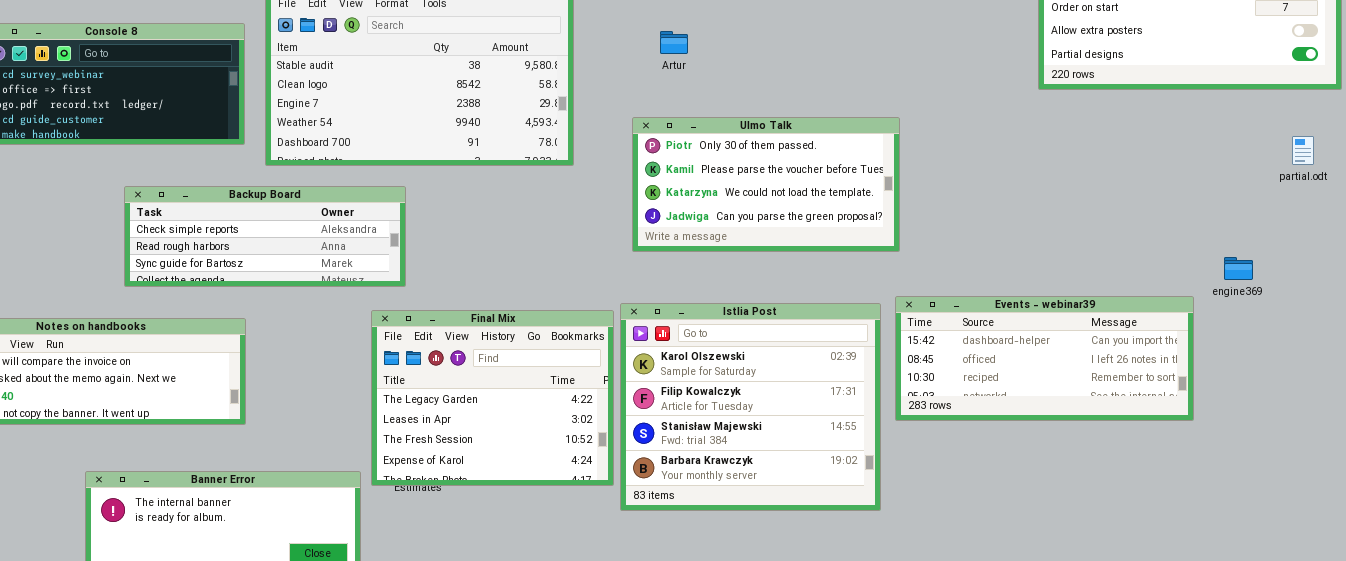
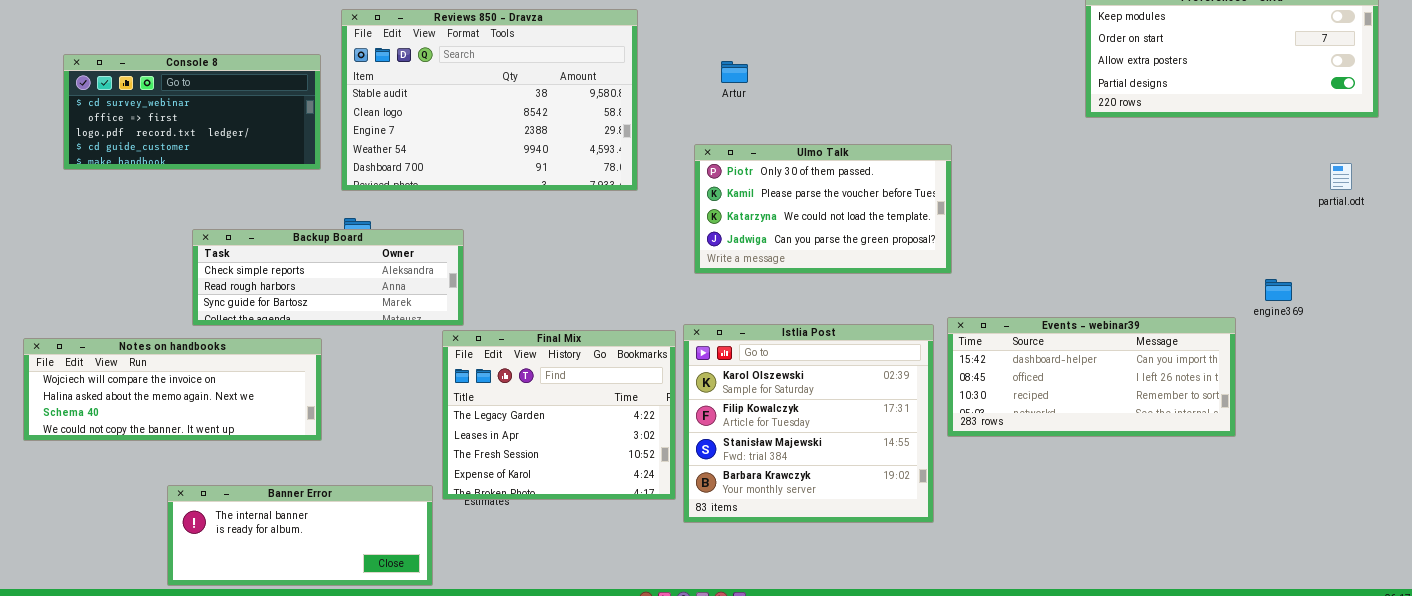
Backup Board: [124,186,406,287] -> [192,229,464,326], moved

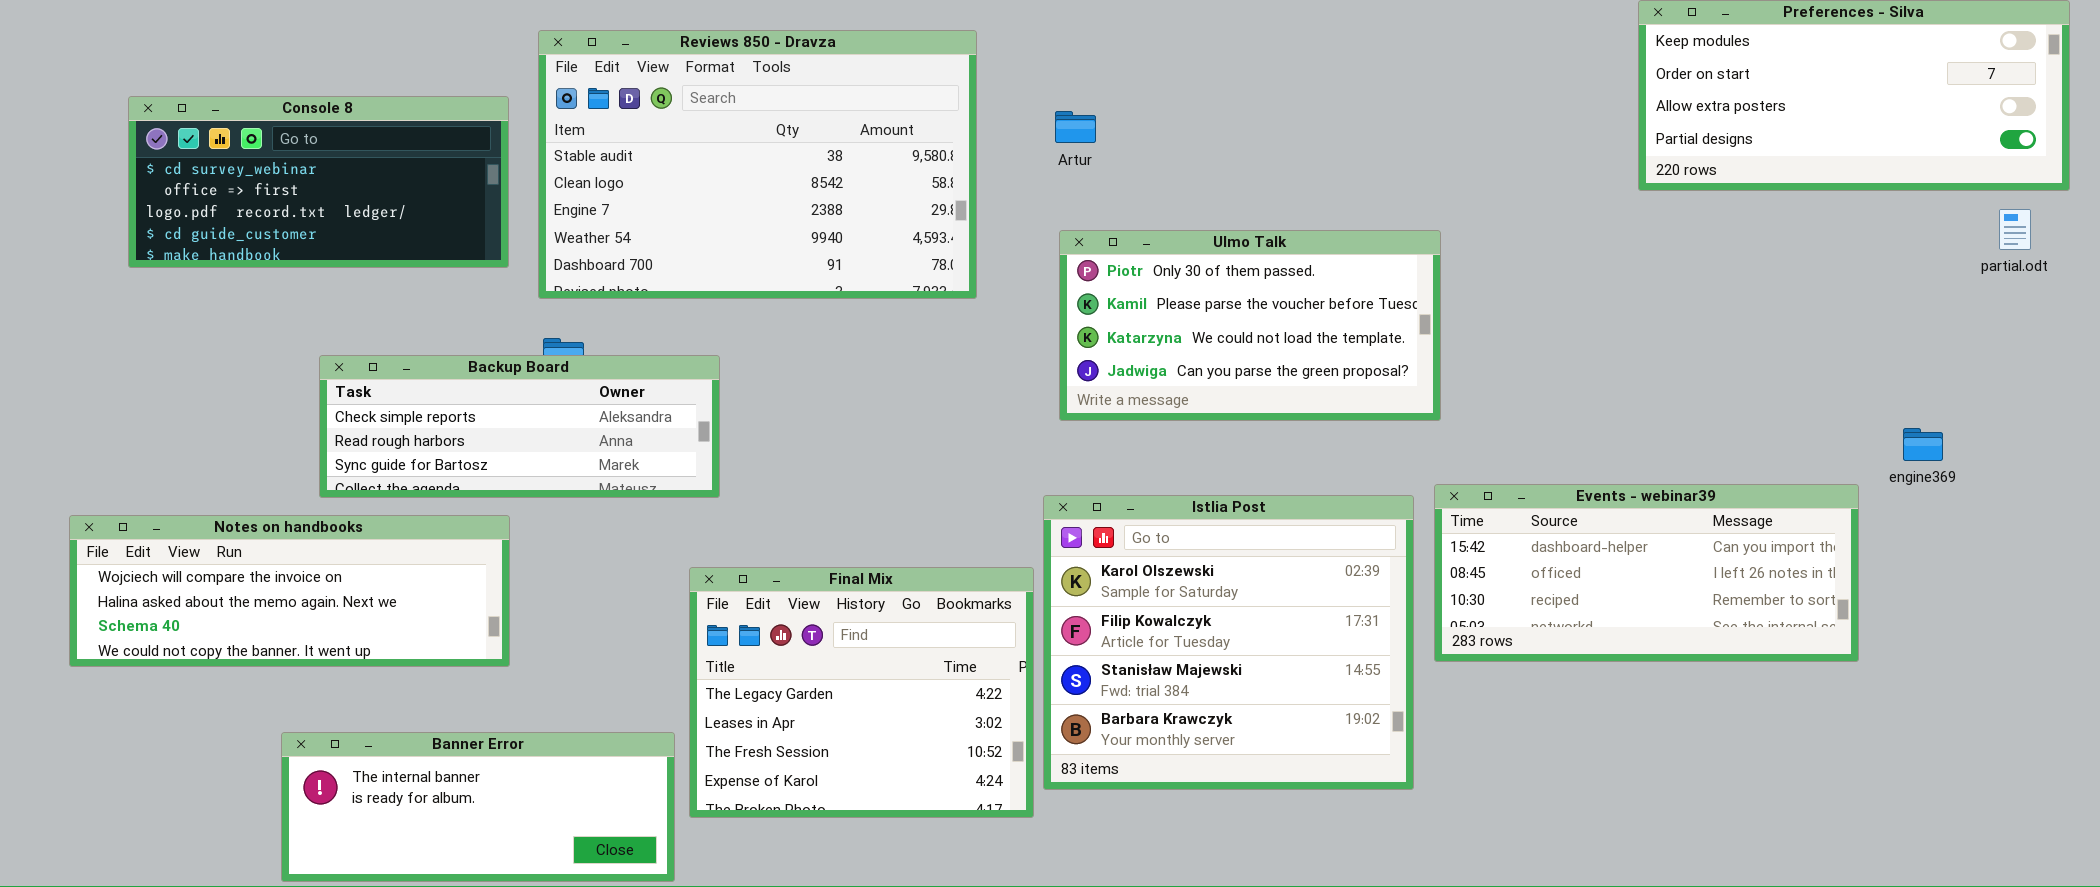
Artur: [721,61,748,83] -> [1055,111,1096,143], moved
partial.odt: [1330,163,1352,190] -> [1999,209,2031,250], moved
Final Mix: [442,330,676,500] -> [689,567,1034,818], moved

